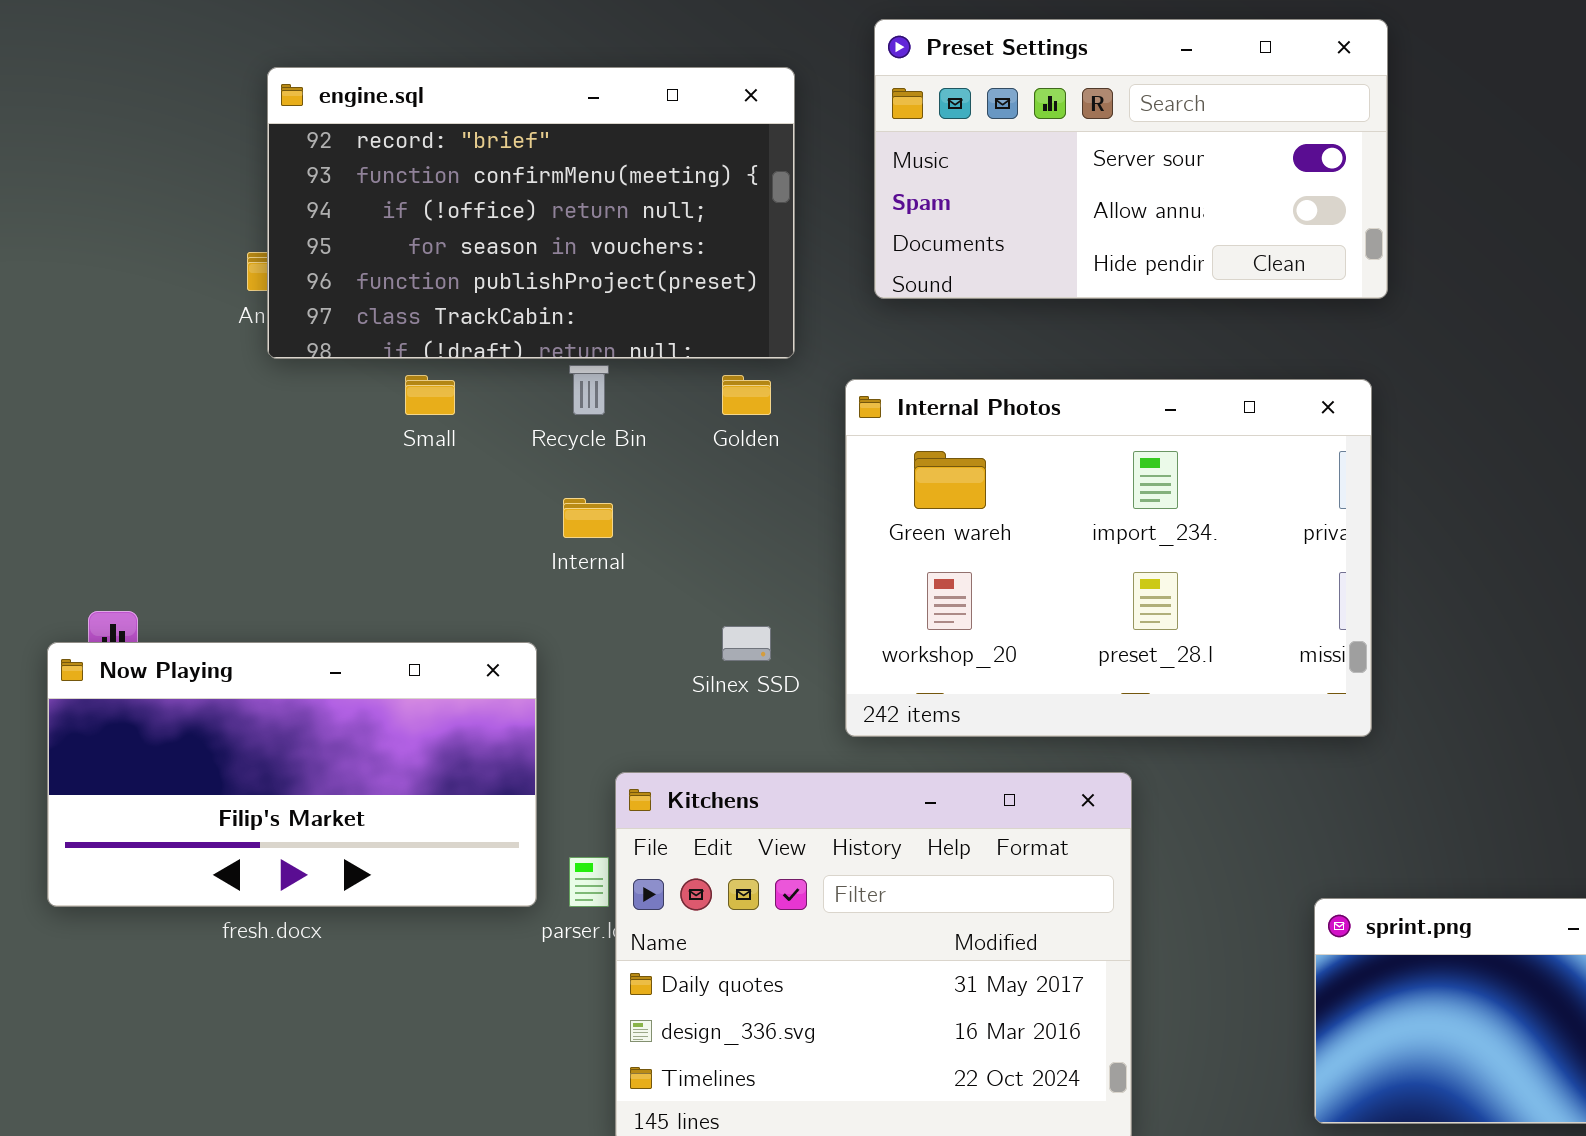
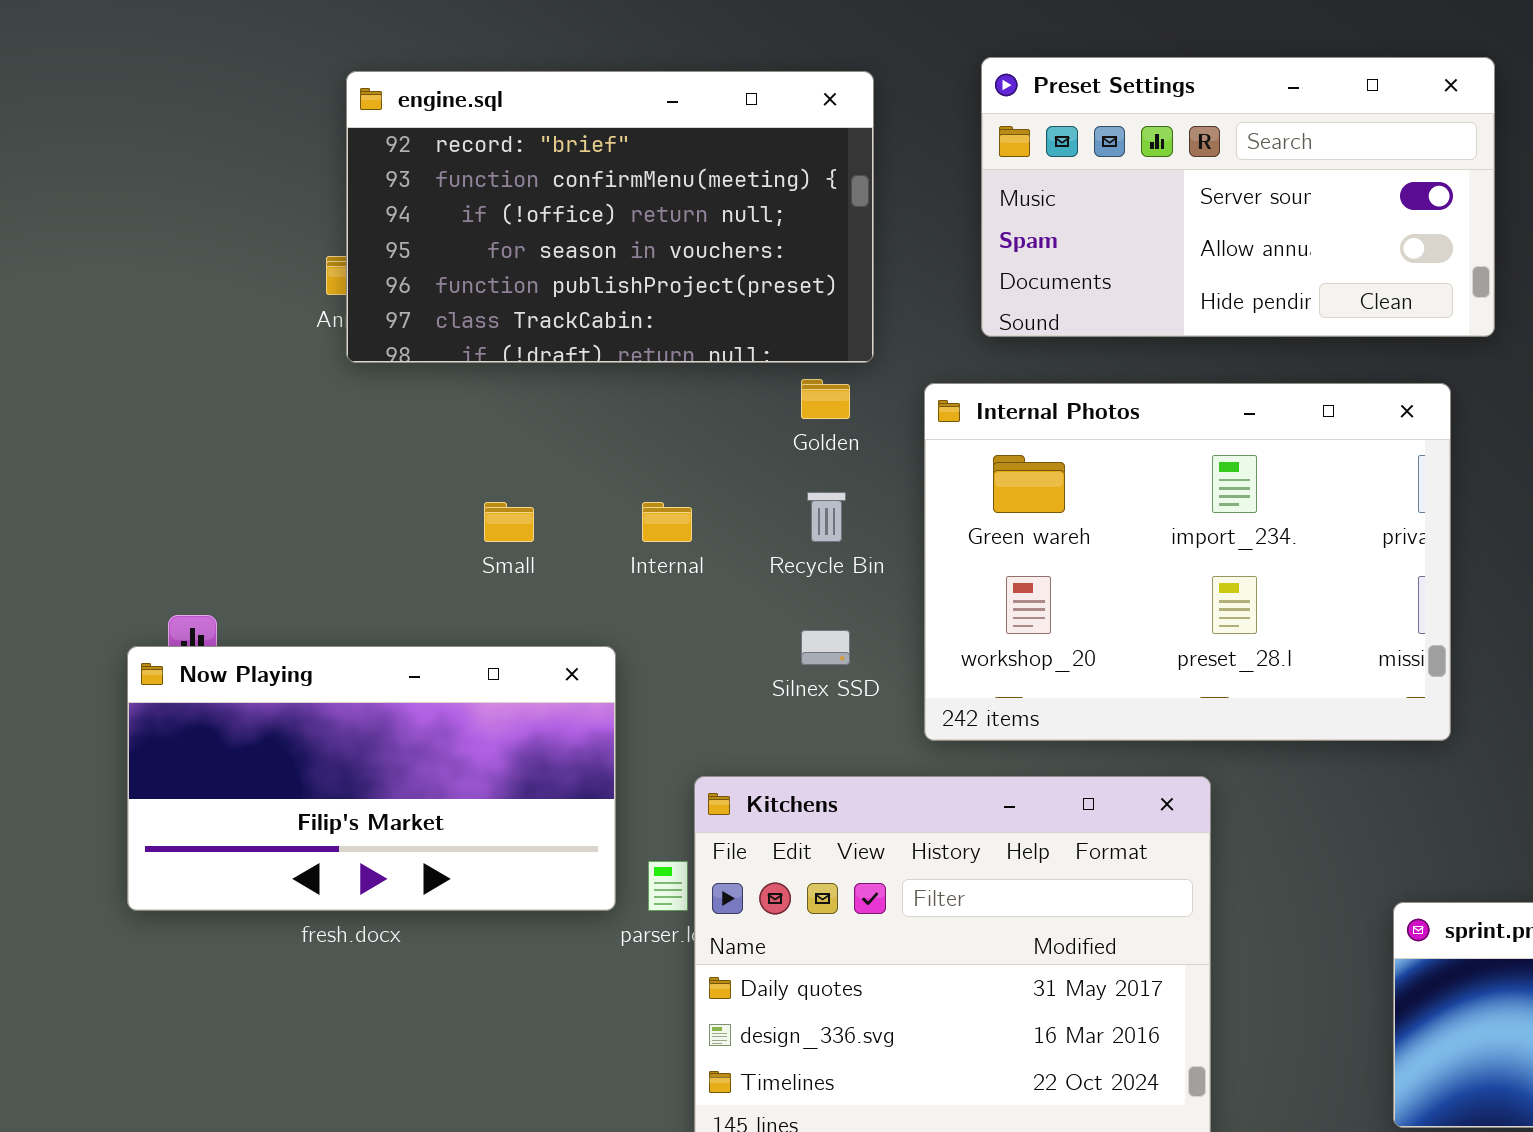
Preset Settings: [874,19,1388,299] -> [981,57,1495,337], moved
Recycle Bin: [569,365,609,415] -> [807,492,846,542], moved
Small: [405,375,455,415] -> [484,502,534,542], moved

